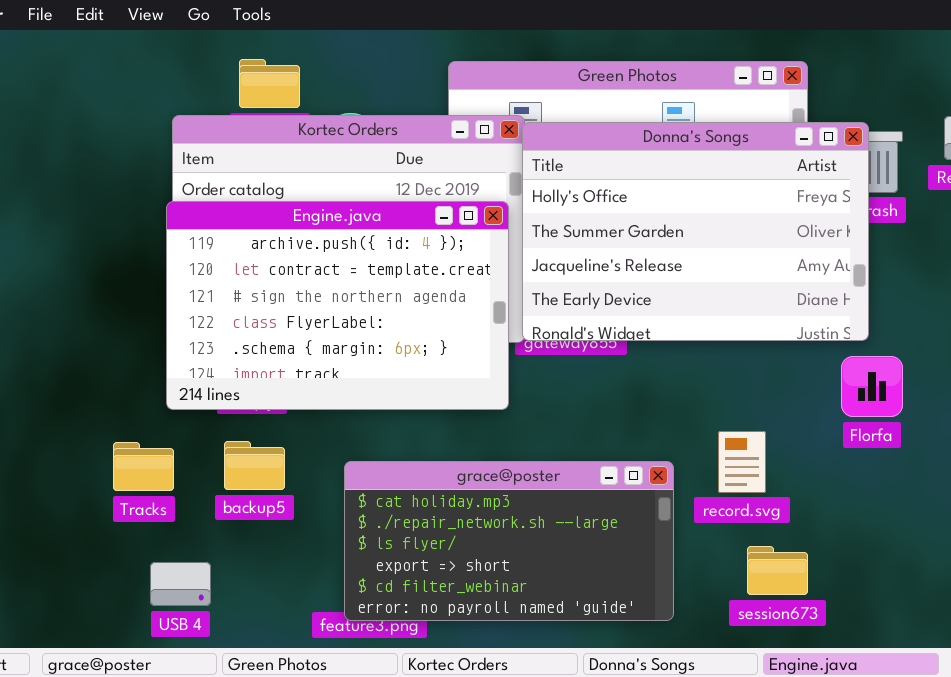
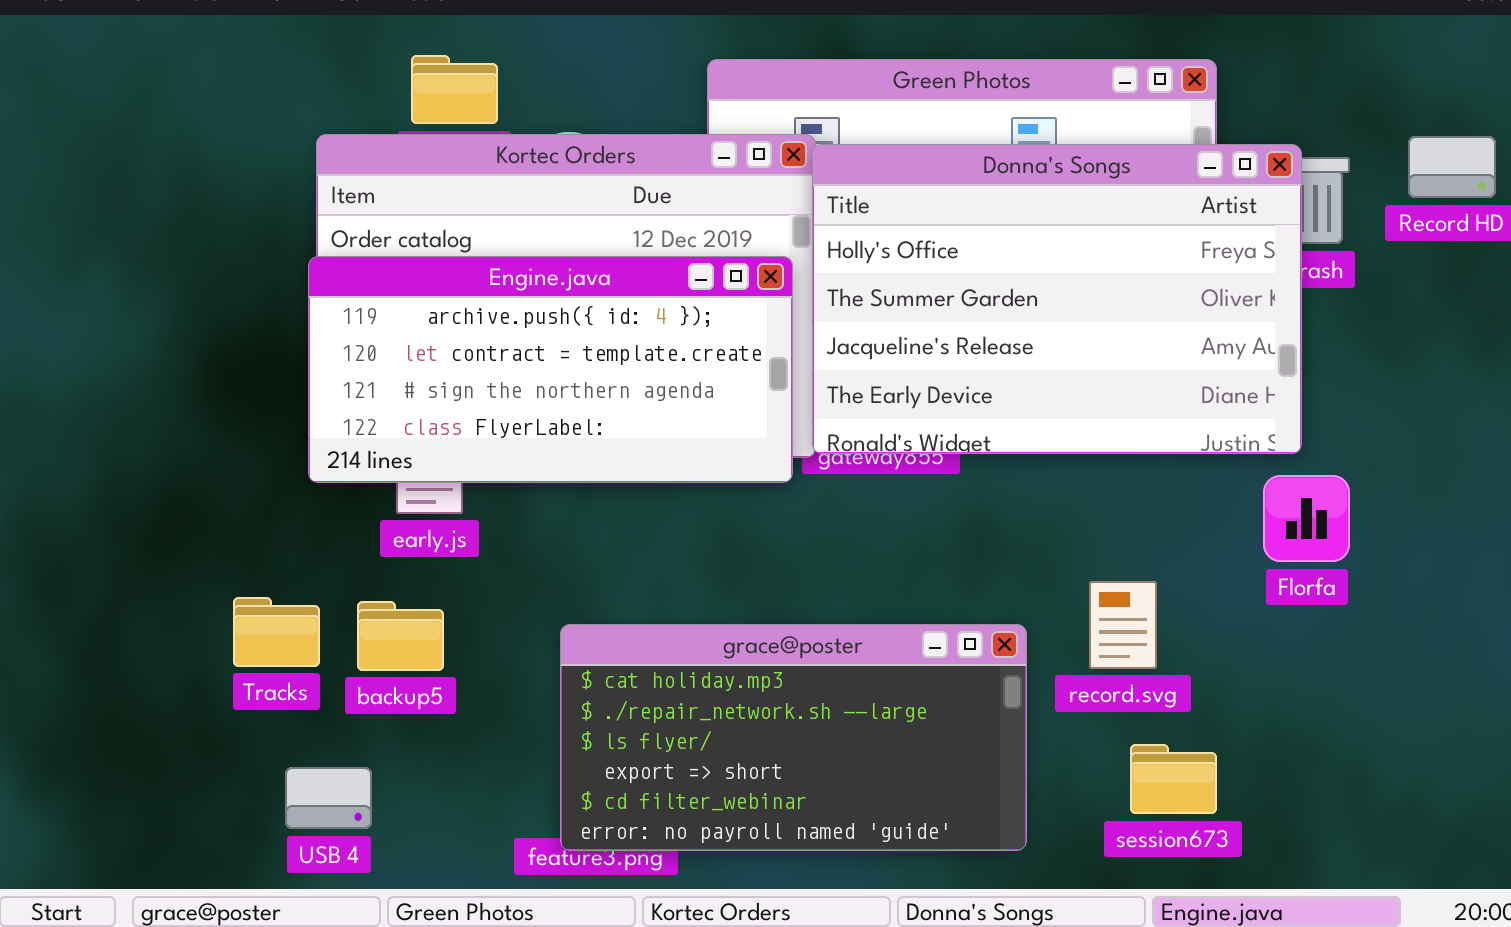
Engine.java: [166,201,509,410] -> [308,256,793,483], resized
backup5: [224,441,285,490] -> [357,601,444,671], moved

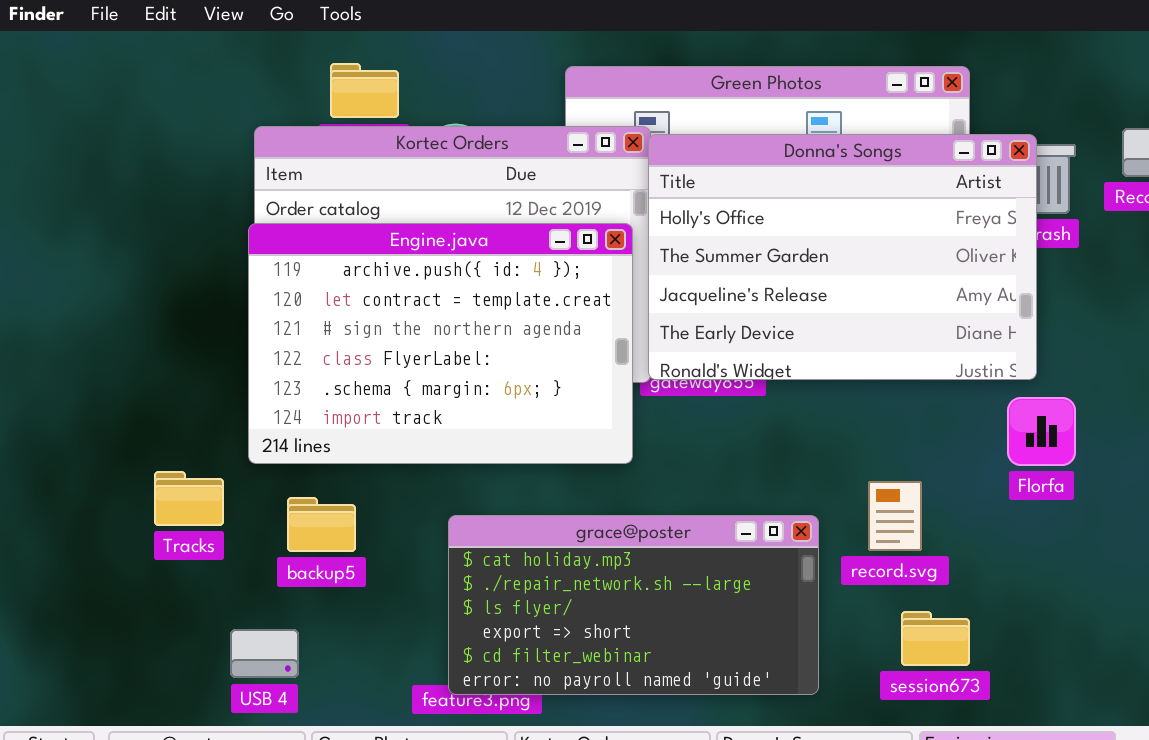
Engine.java: [308,256,793,483] -> [248,223,633,464], resized
Tracks: [233,597,320,667] -> [154,471,224,526], moved

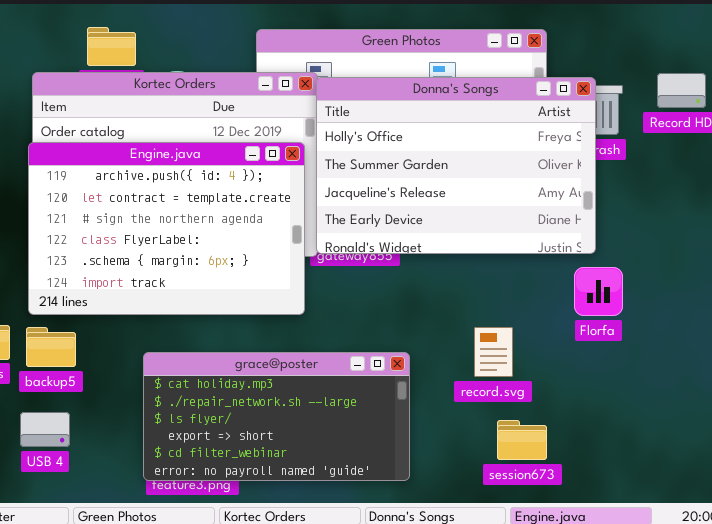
backup5: [287,497,356,552] -> [26,327,76,367], moved
grace@poster: [448,515,819,695] -> [143,352,410,481], moved
USB 4: [230,629,299,678] -> [20,412,70,447], moved

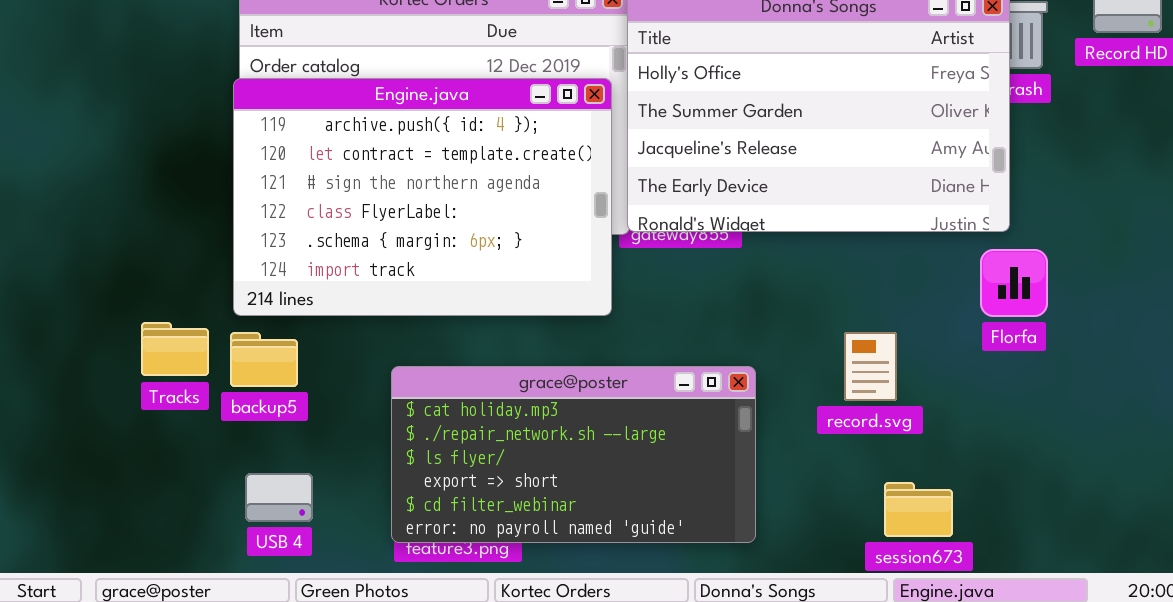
USB 4: [20,412,70,447] -> [245,473,313,522], moved
session673: [497,420,547,460] -> [884,482,953,537], moved

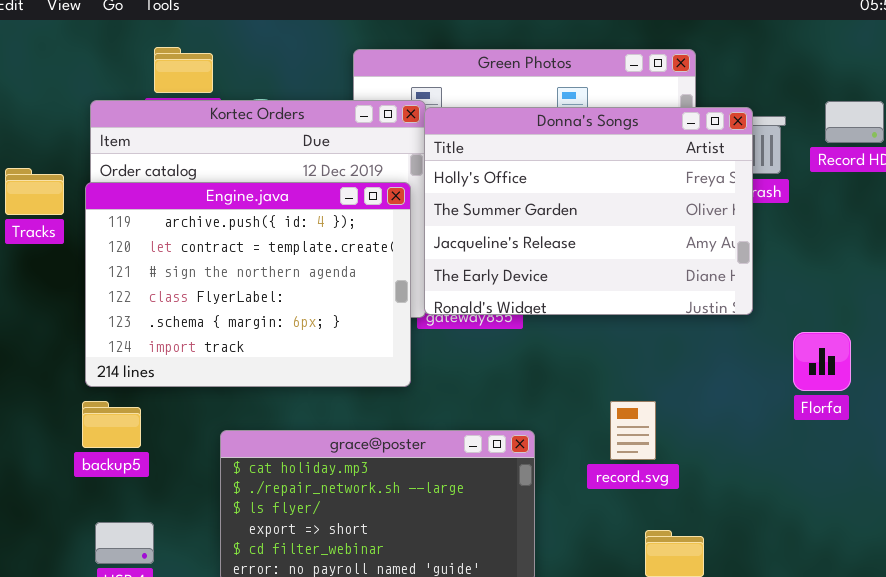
Florfa: [980,249,1048,317] -> [793,332,851,391], moved
Tracks: [141,322,209,376] -> [5,168,64,215], moved

